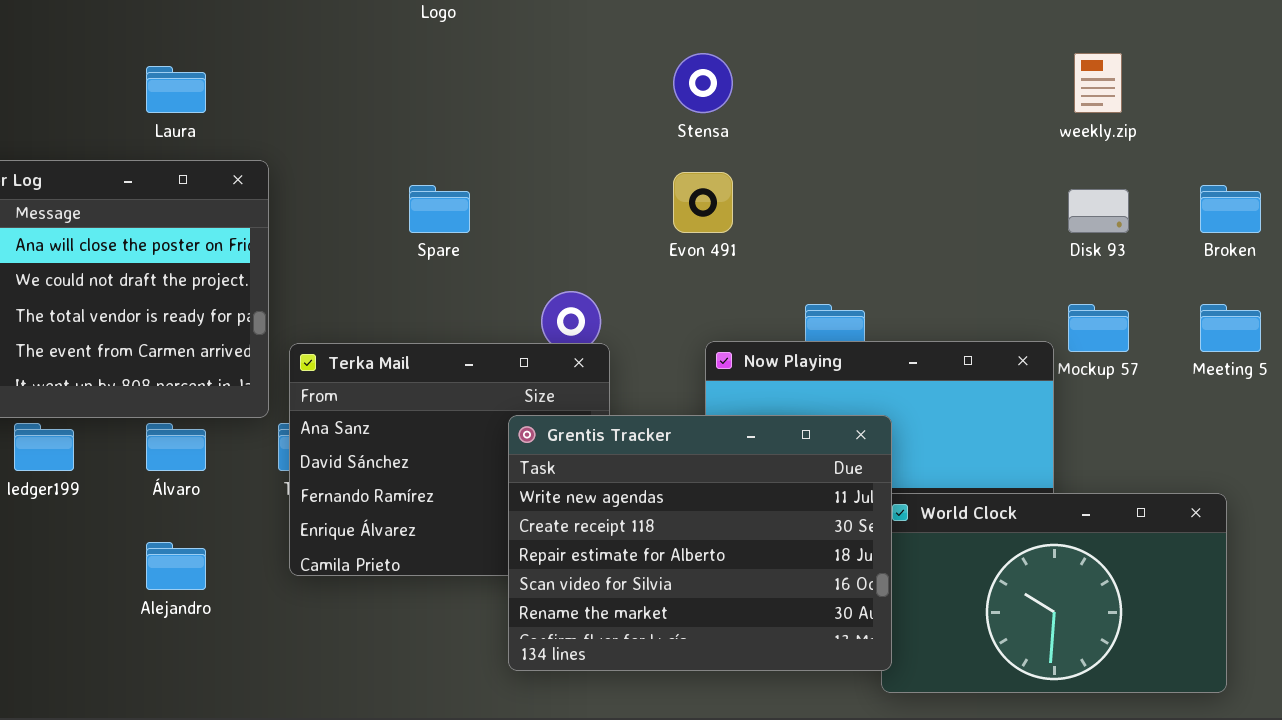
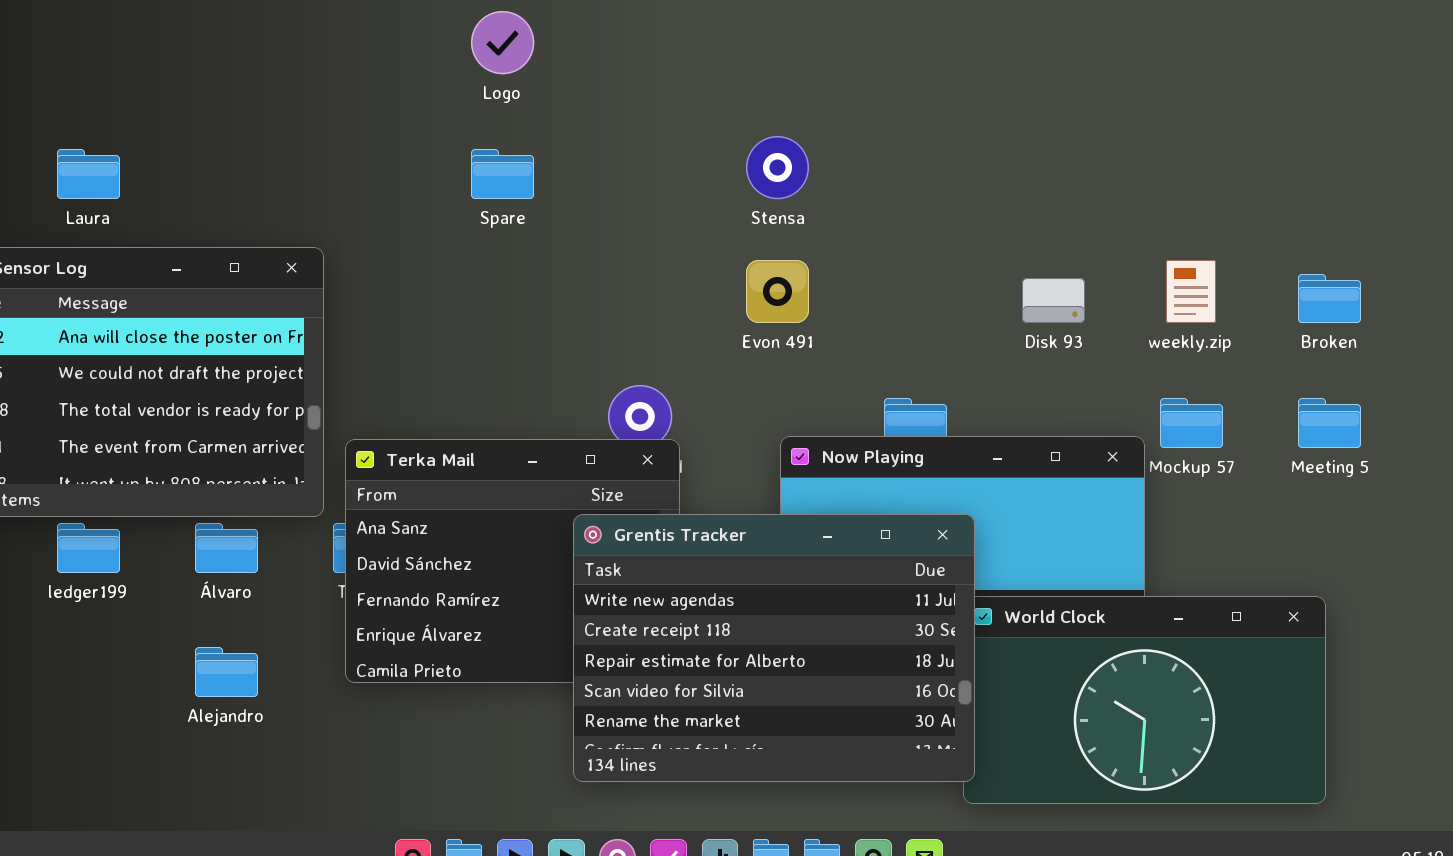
weekly.zip: [1074,53,1122,113] -> [1166,260,1216,323], moved
Laura: [146,66,206,113] -> [57,149,120,199], moved
Spare: [409,185,470,233] -> [471,149,534,199], moved
Disk 93: [1068,189,1129,233] -> [1022,278,1085,323], moved

